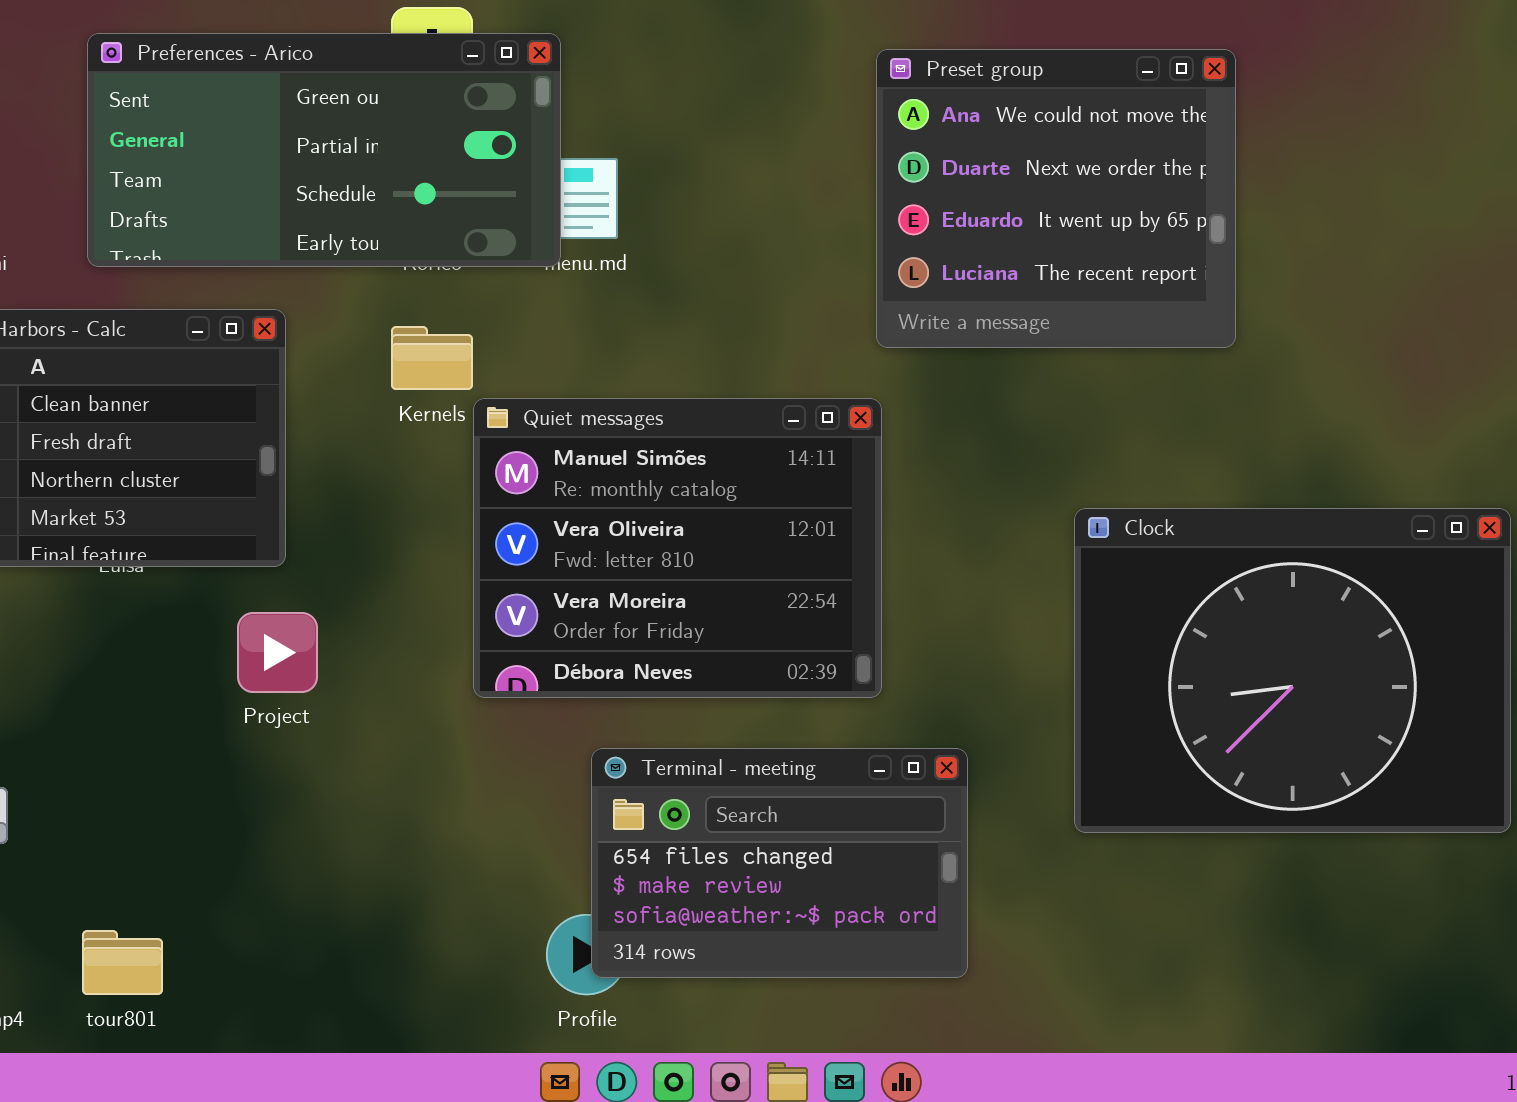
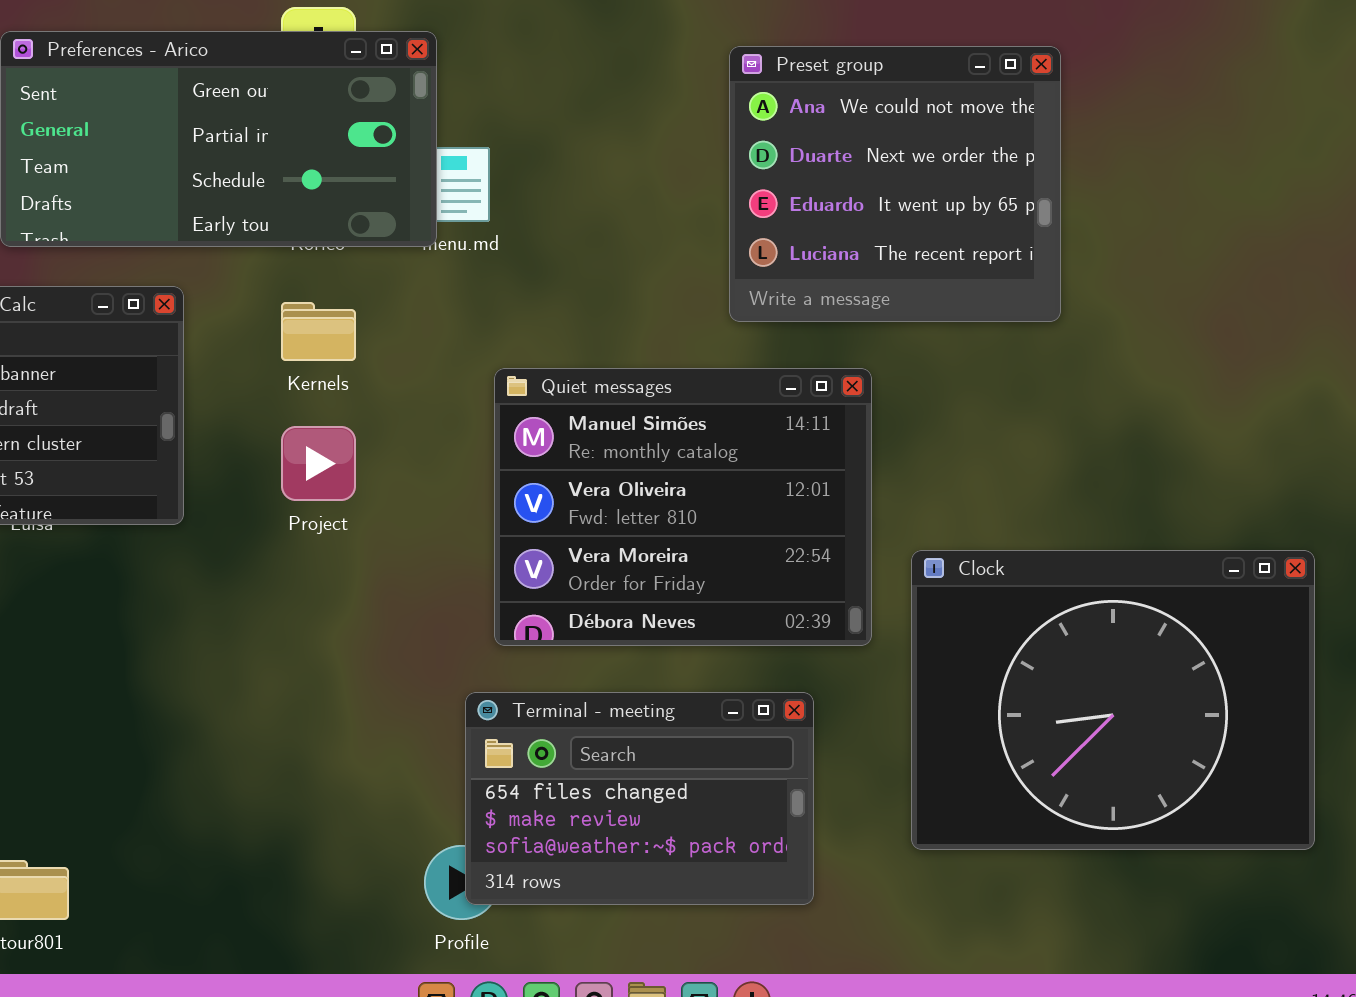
Quiet messages: [473,398,882,698] -> [494,368,872,646], moved
Clock: [1074,508,1511,833] -> [911,550,1315,850], moved
Project: [237,612,318,693] -> [281,426,356,501], moved

